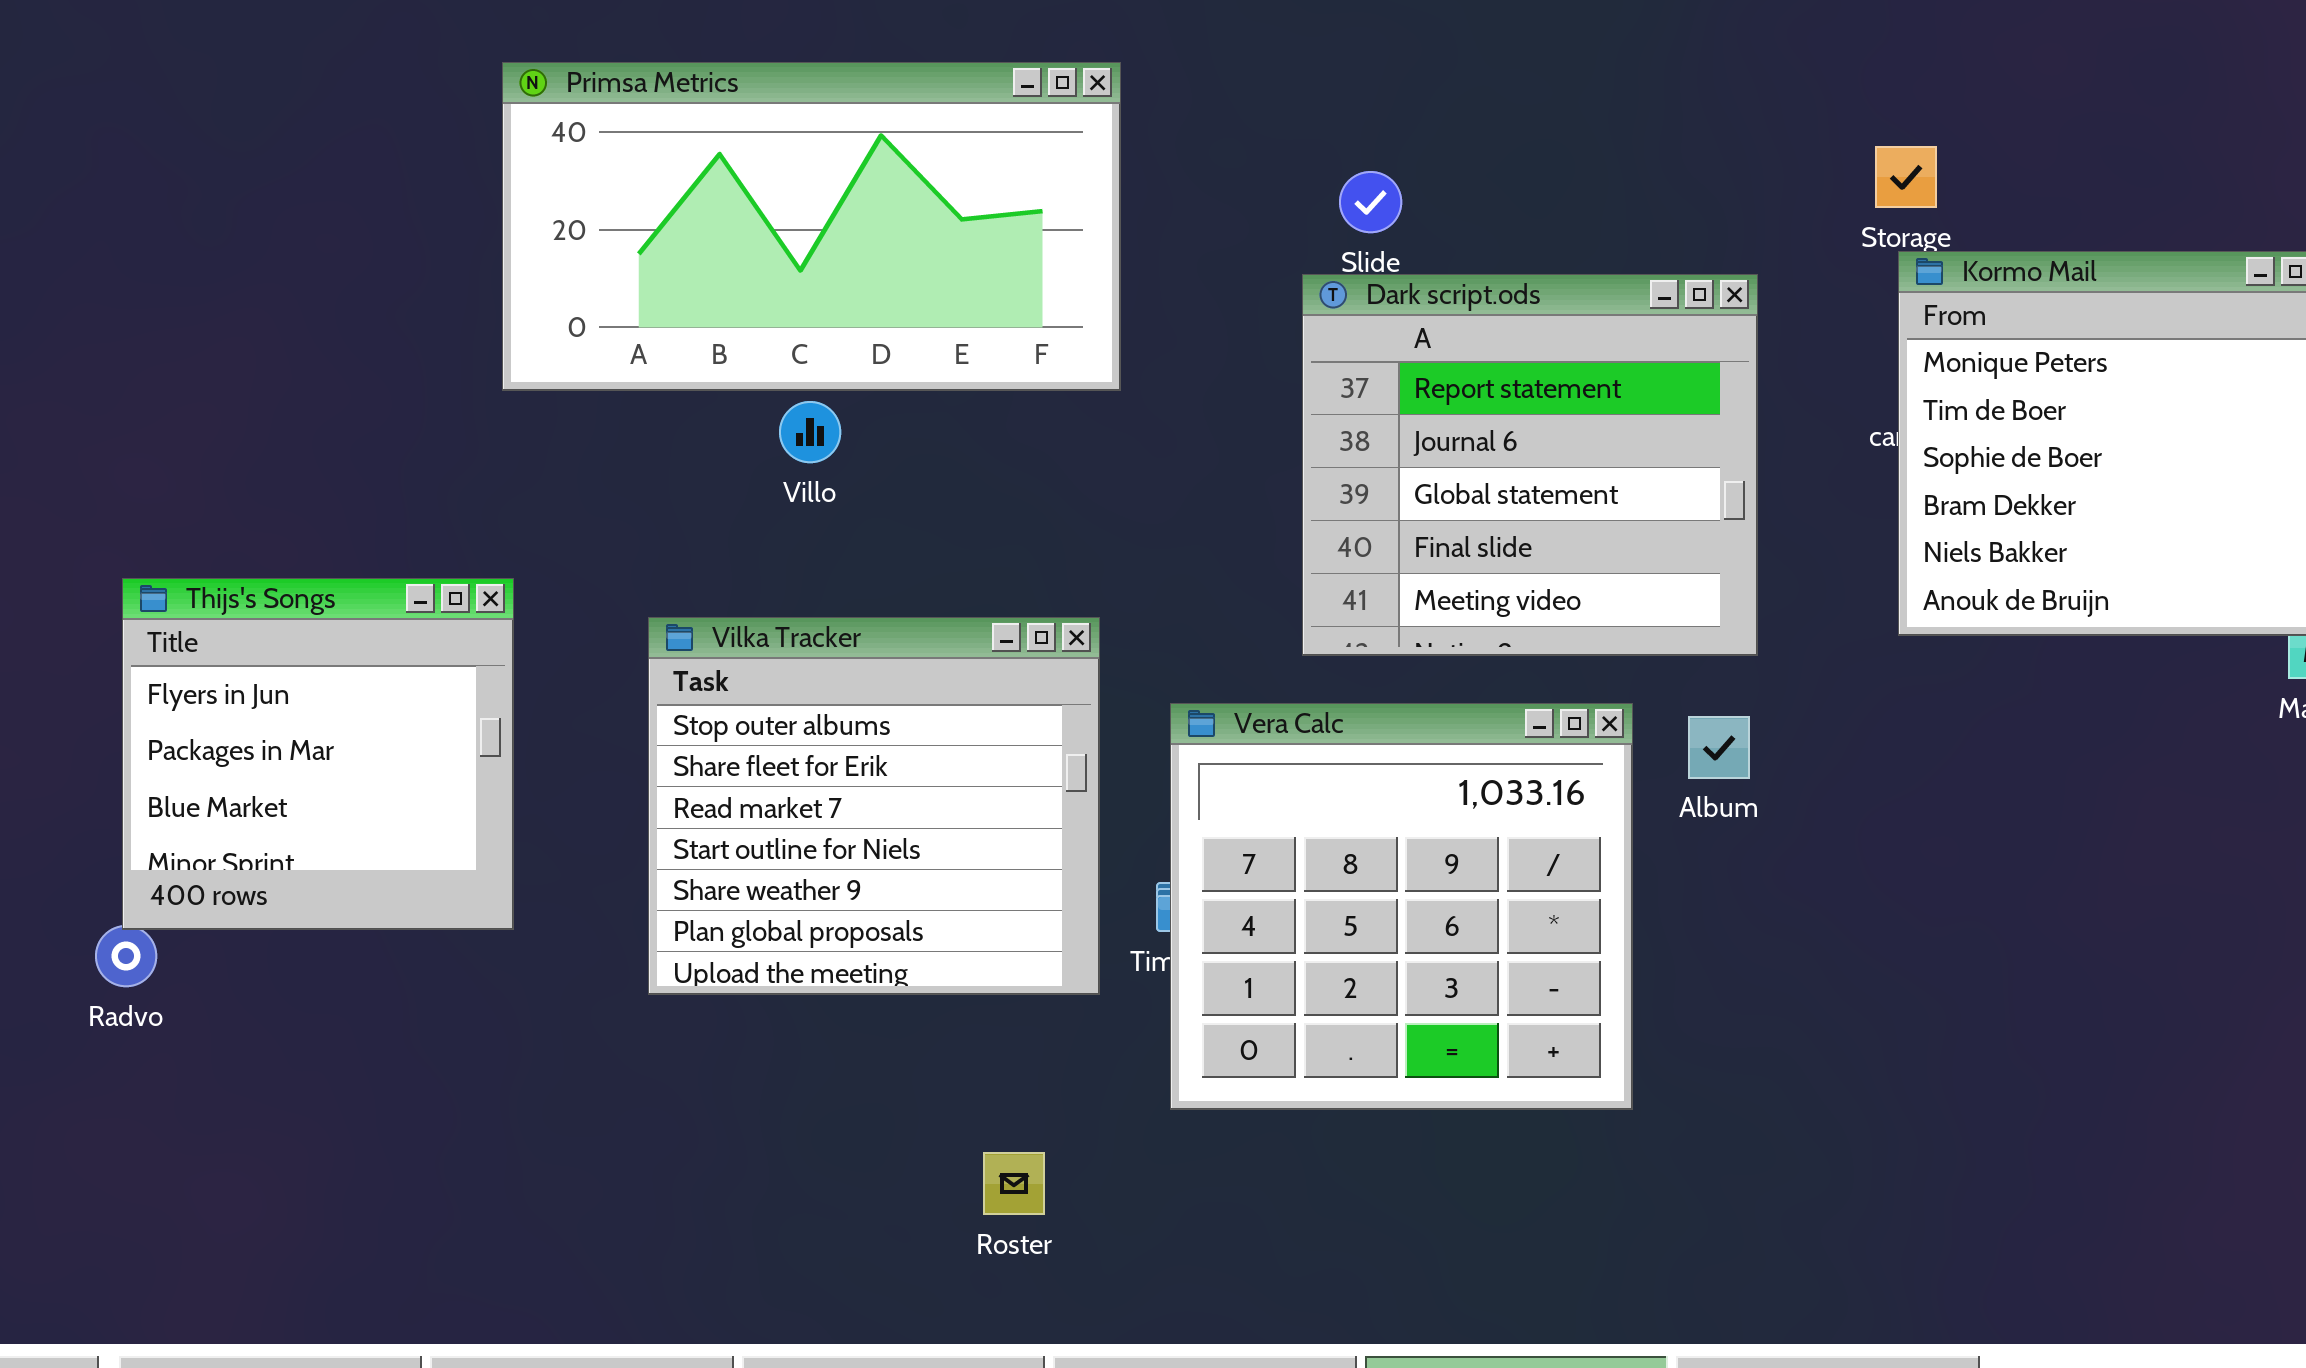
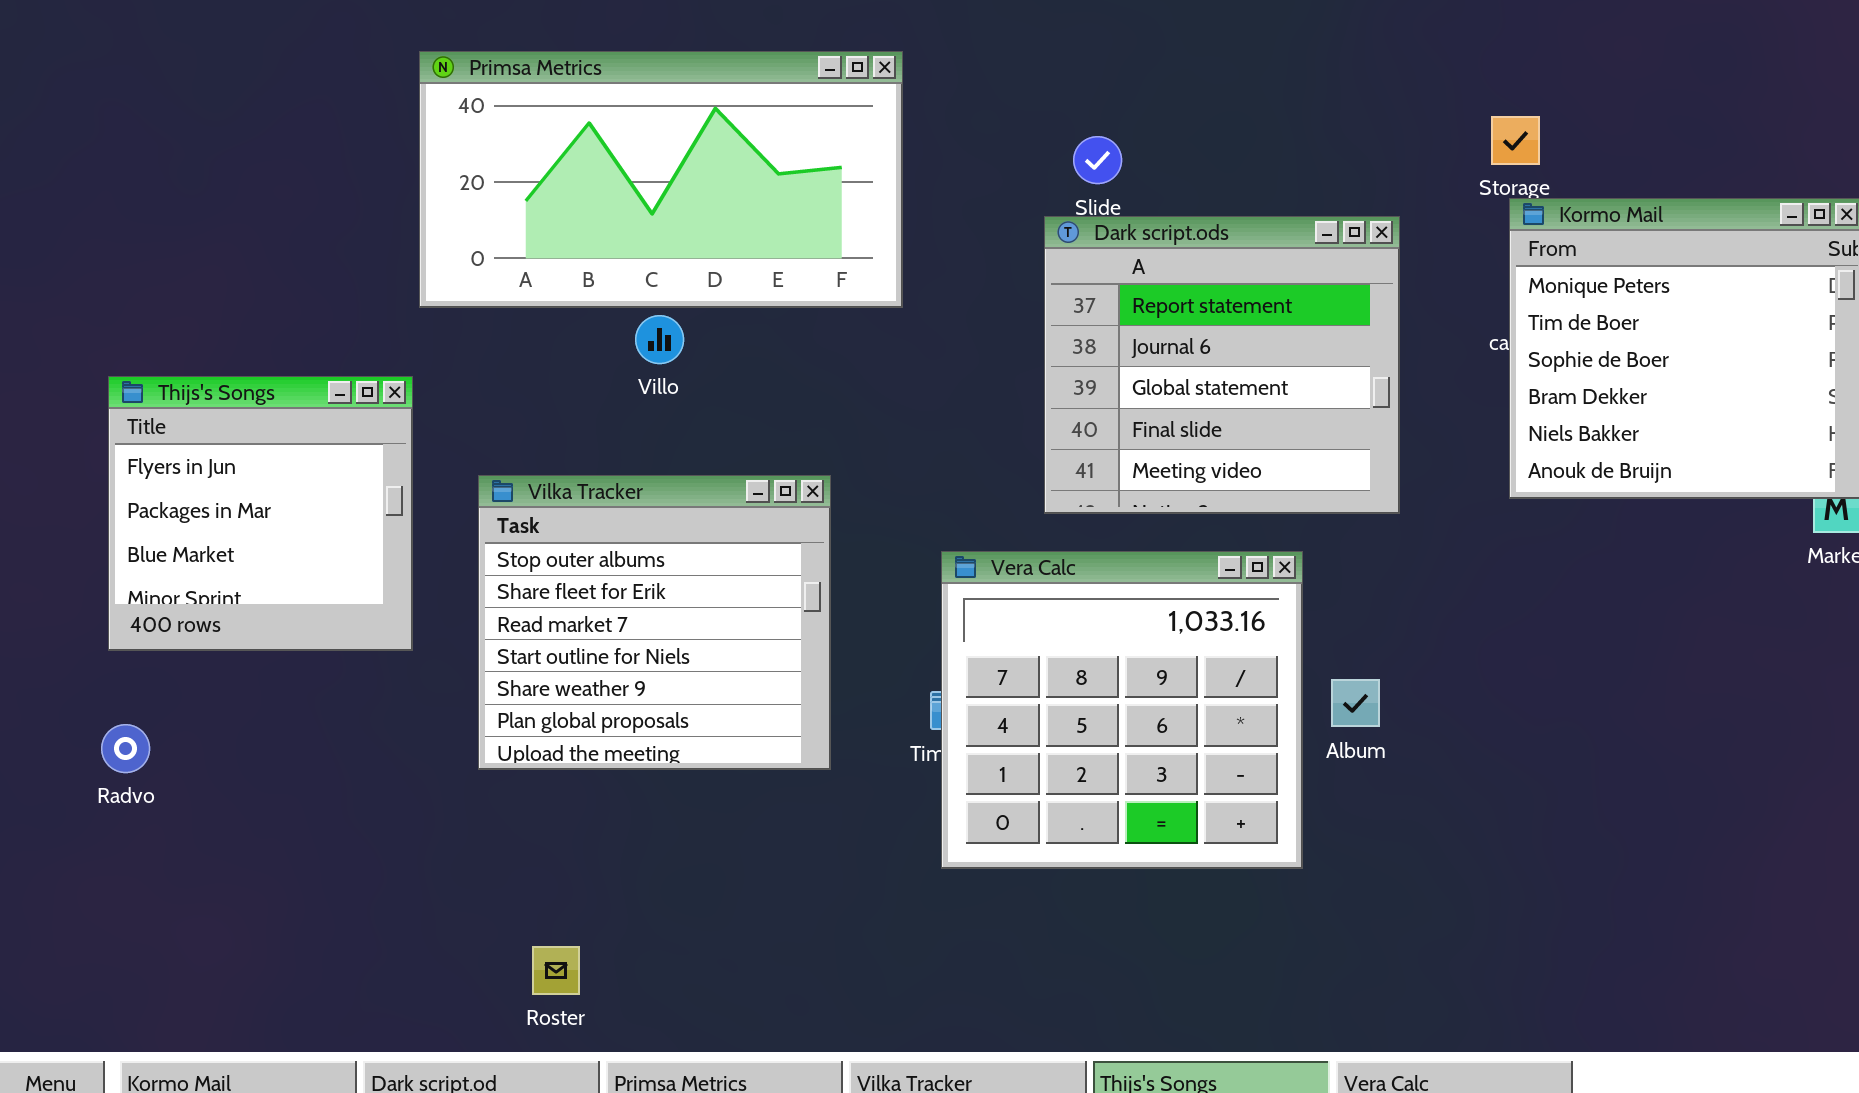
Thijs's Songs: [122,578,514,930] -> [108,376,413,651], moved
Vilka Tracker: [648,617,1100,995] -> [478,475,831,770], moved
Album: [1688,716,1750,779] -> [1331,679,1380,727], moved
Roster: [983,1152,1045,1215] -> [532,946,580,995], moved

